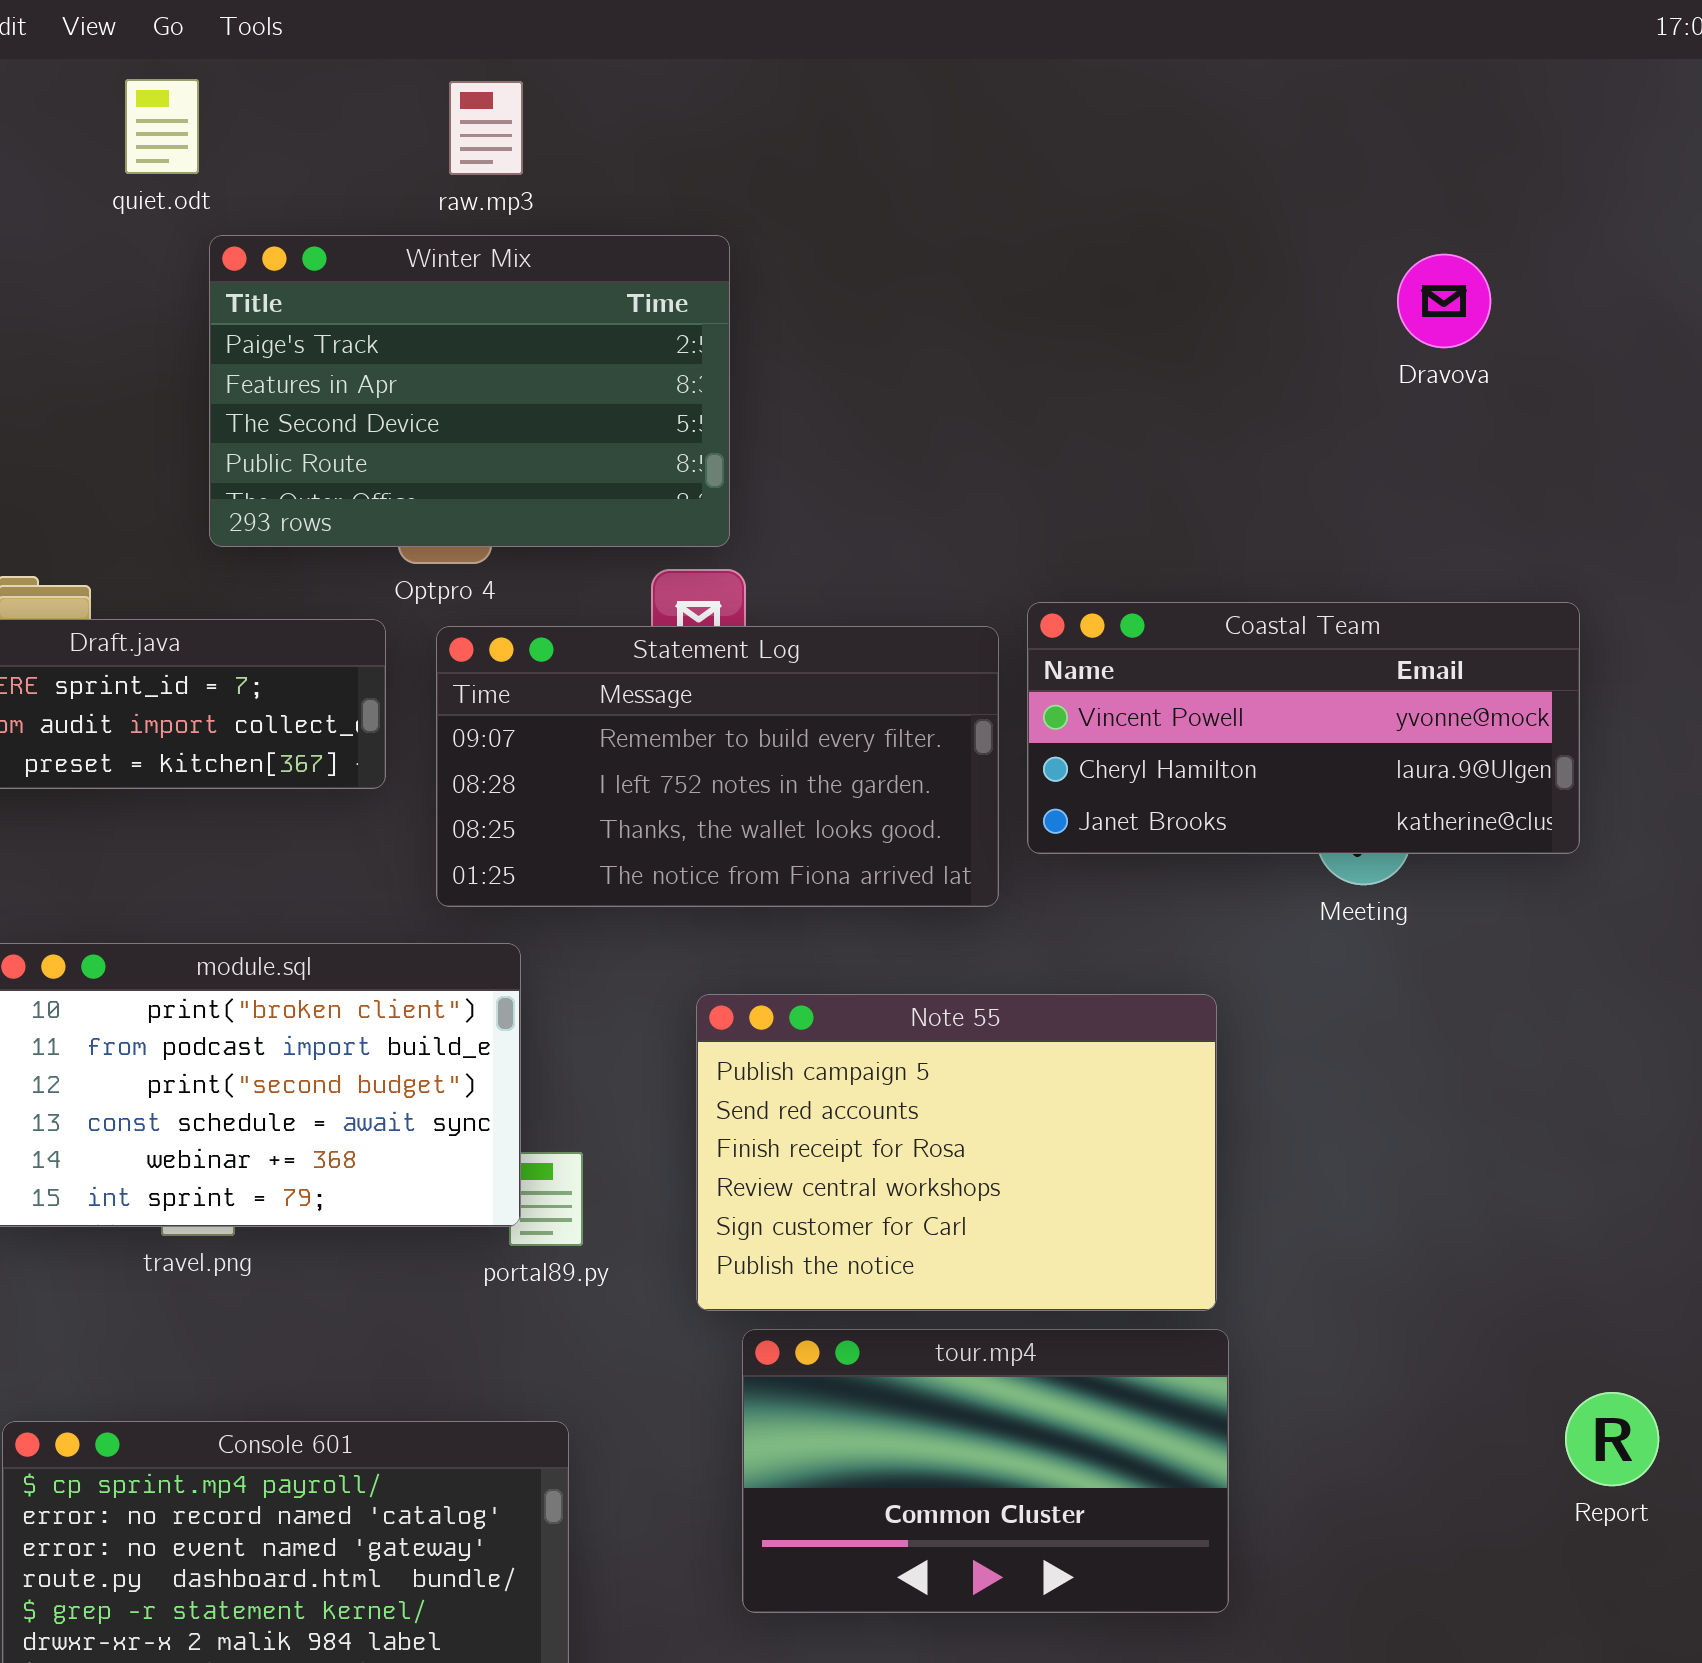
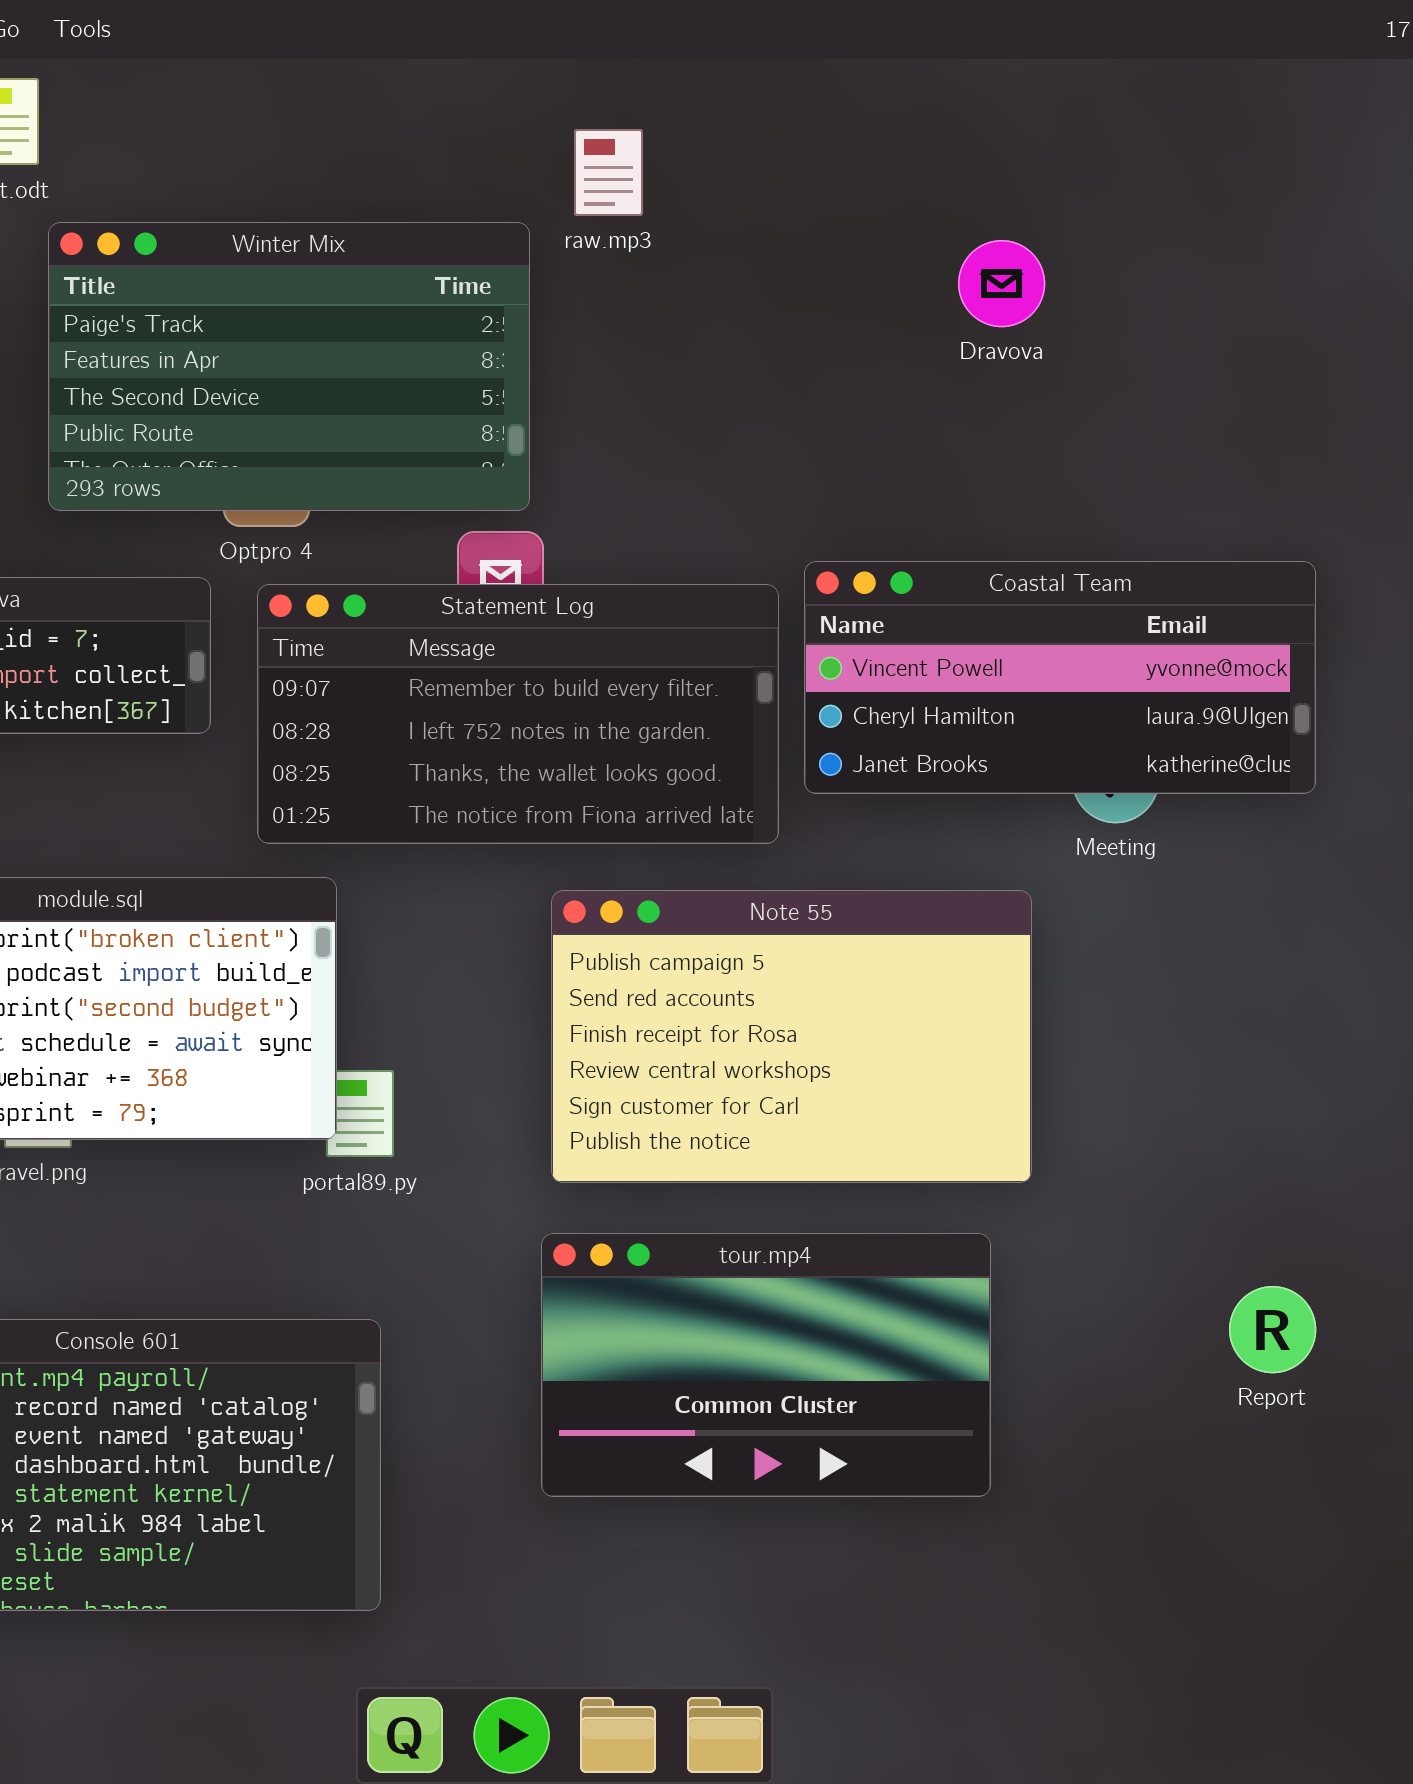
raw.mp3: [449,81,523,175] -> [574,129,643,216], moved
Dravova: [1397,254,1491,348] -> [958,240,1045,327], moved
Note 55: [696,994,1217,1311] -> [551,890,1032,1183], moved
Report: [1565,1392,1659,1486] -> [1229,1286,1316,1373], moved

